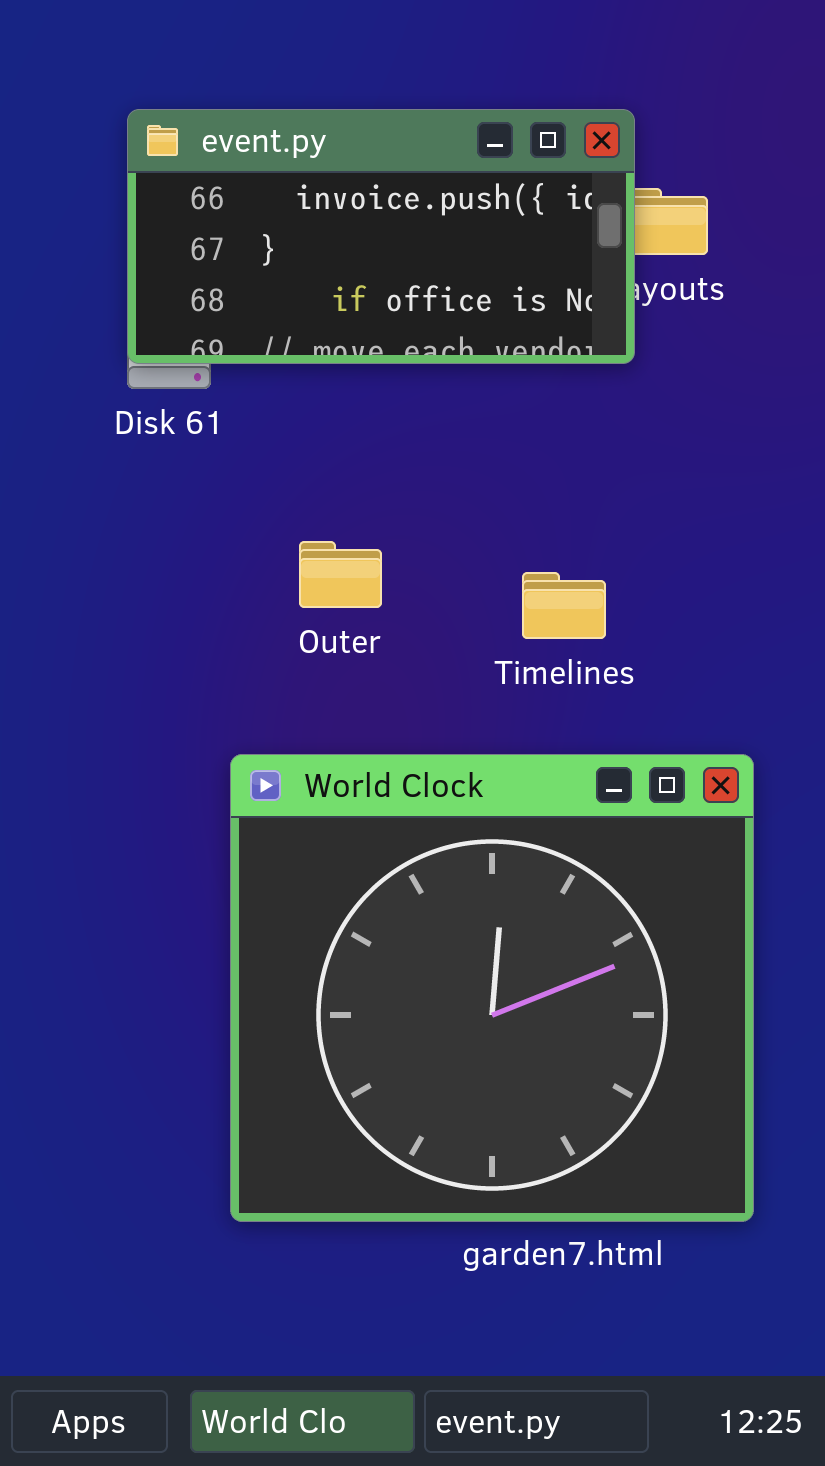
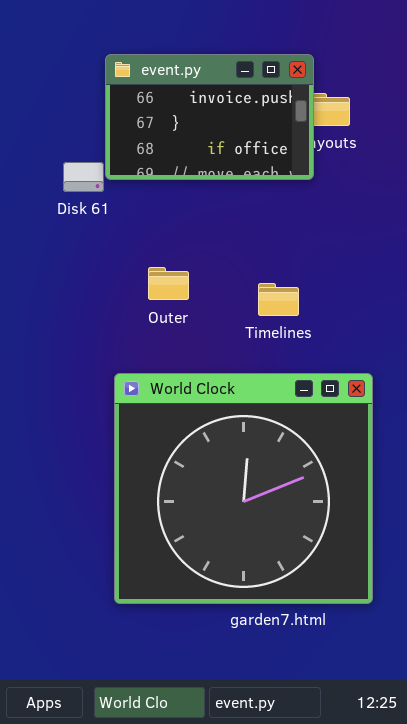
event.py: [127,109,635,364] -> [105,54,314,180], resized

